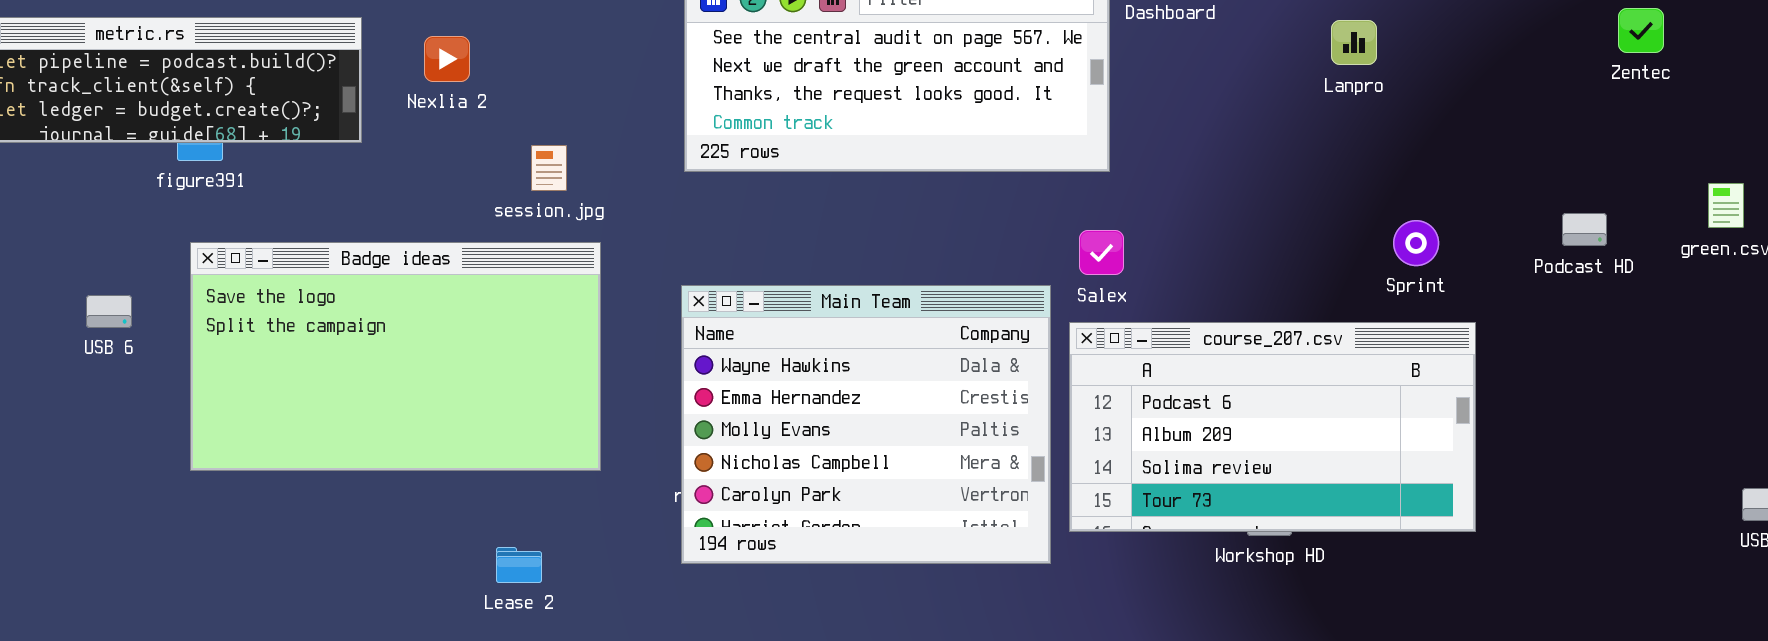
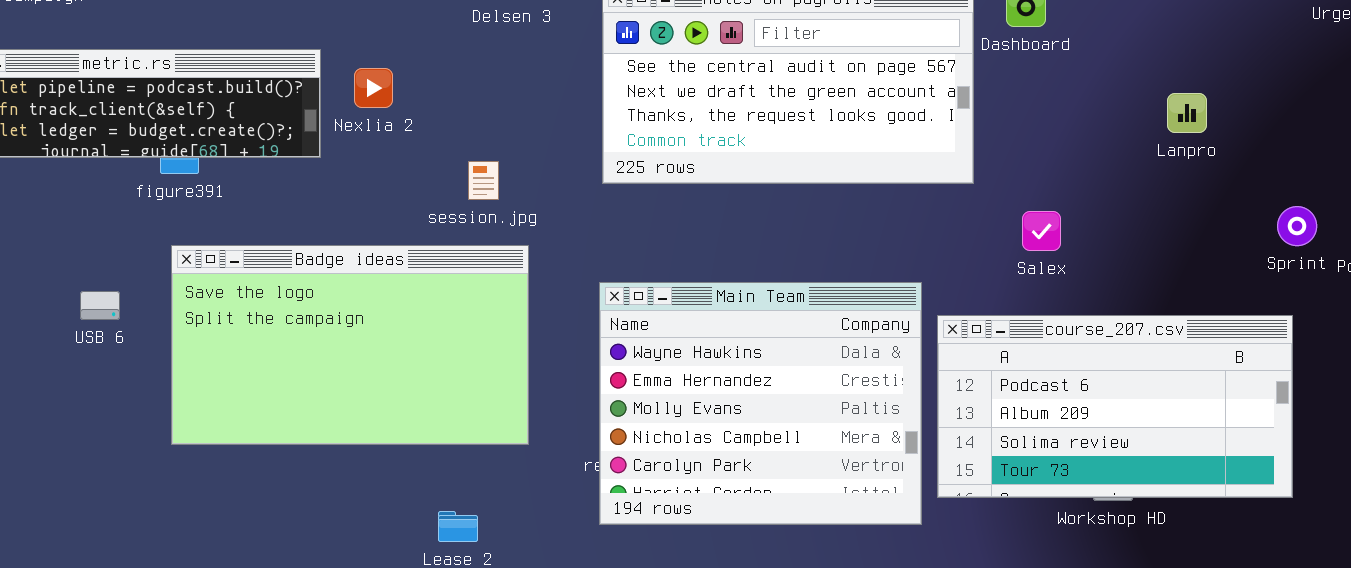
Lanpro: [1331,20,1377,65] -> [1167,93,1207,133], moved
Nexlia 2: [424,36,470,82] -> [354,68,393,108], moved
Sprint: [1393,220,1439,266] -> [1277,206,1317,246], moved
Salex: [1079,230,1124,275] -> [1022,211,1061,251], moved

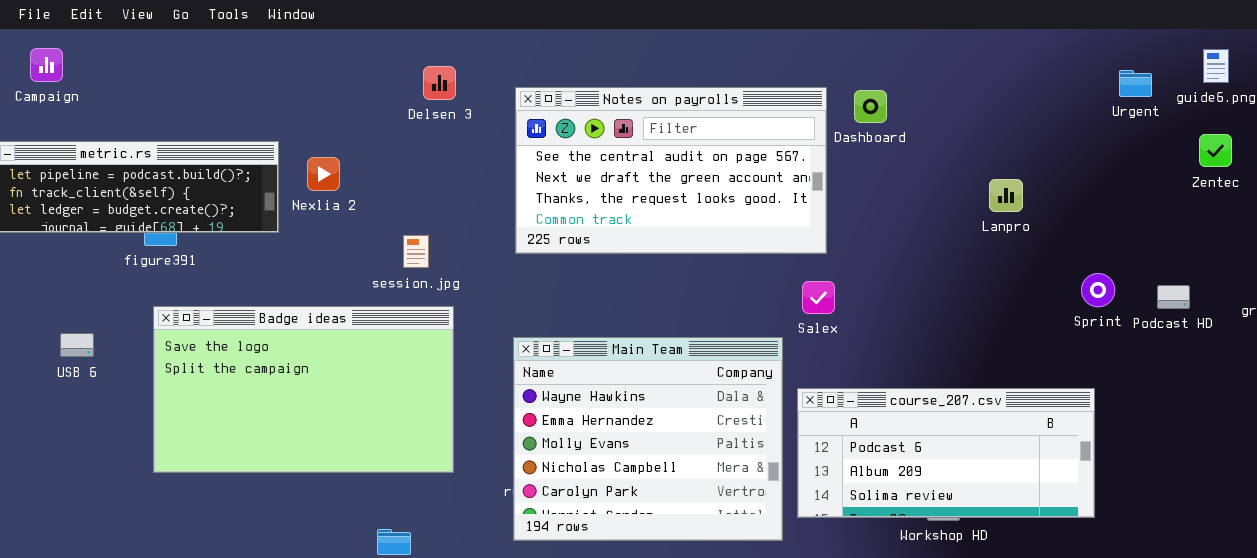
Salex: [1022,211,1061,251] -> [802,281,835,314], moved
USB 6: [80,291,120,320] -> [60,333,94,357], moved
course_207.csv: [937,315,1293,498] -> [797,388,1095,518], resized

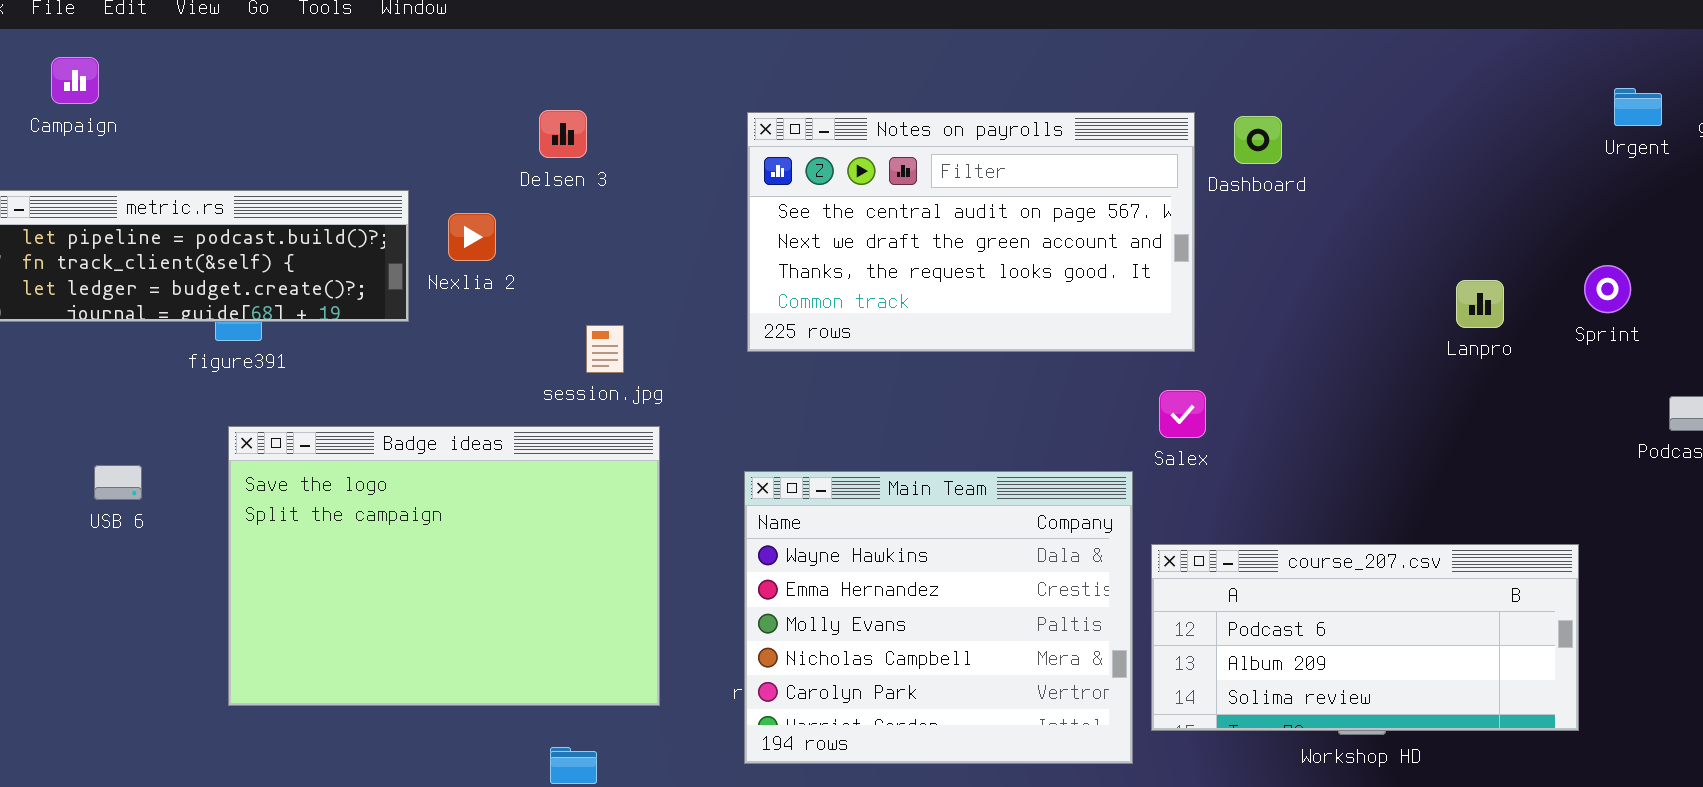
Delsen 3: [423,66,456,100] -> [539,110,587,158], moved
Lanpro: [989,179,1023,212] -> [1456,280,1504,328], moved
Sprint: [1081,273,1115,307] -> [1584,265,1631,313], moved
Badge ideas: [153,306,454,473] -> [228,426,660,706], resized

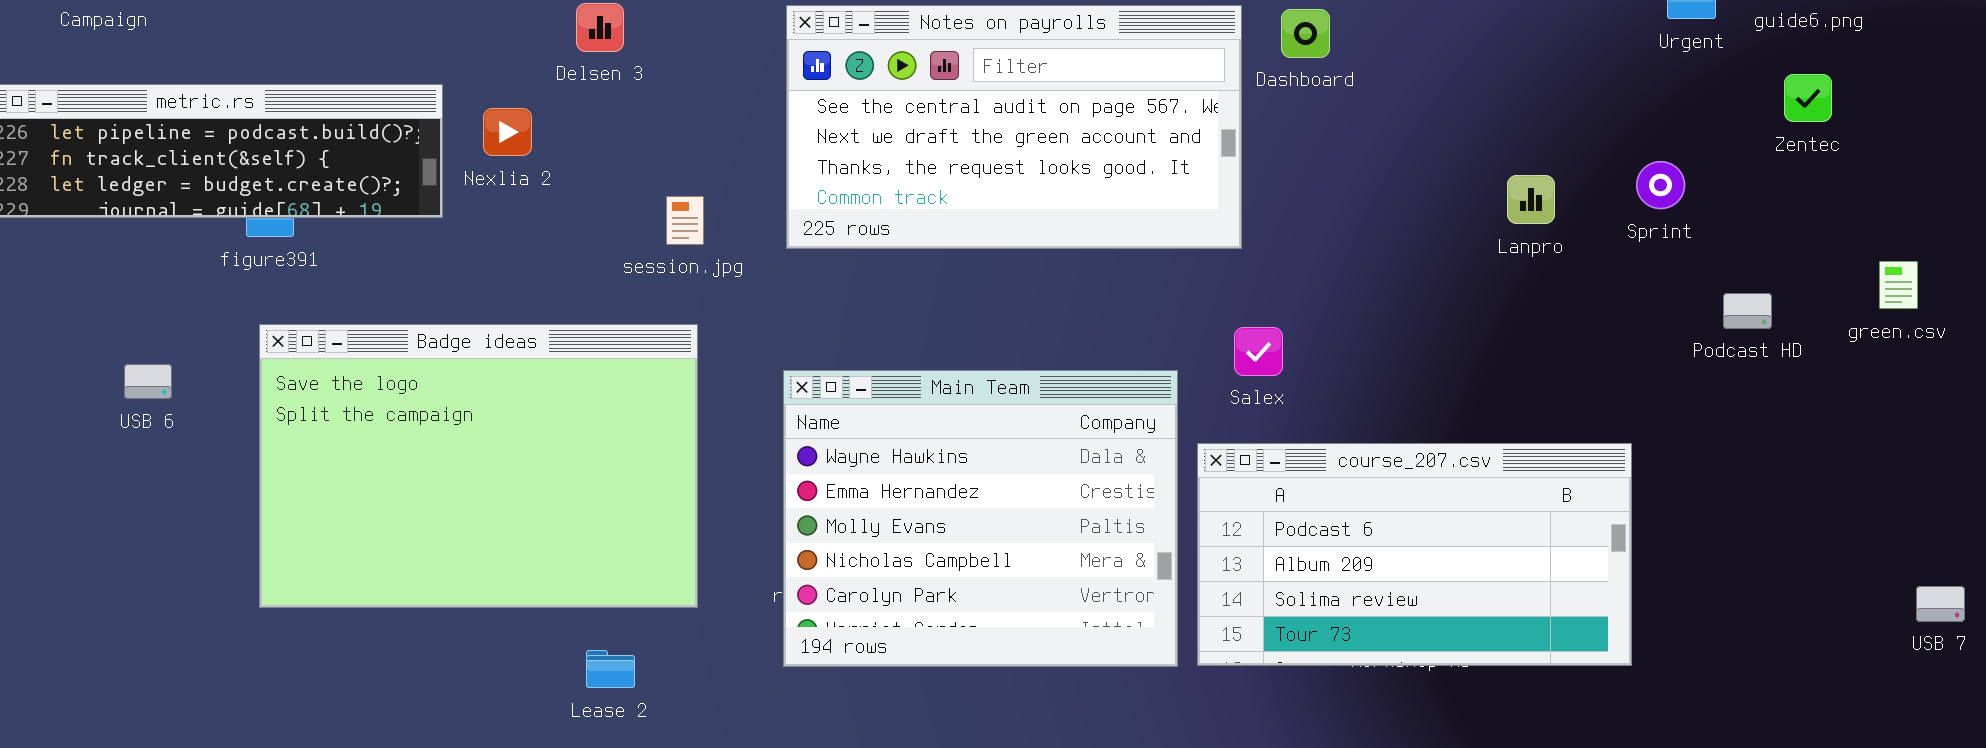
session.jpg: [586,325,624,373] -> [666,196,704,245], moved
Salex: [1159,390,1206,438] -> [1234,327,1283,376], moved
course_207.csv: [1151,544,1579,731] -> [1197,443,1632,666], resized

